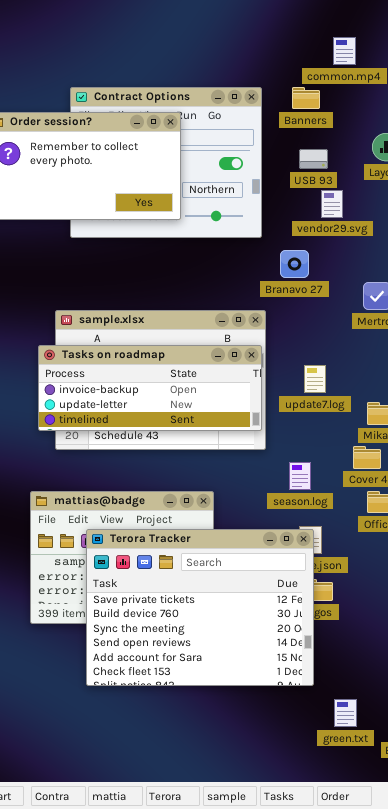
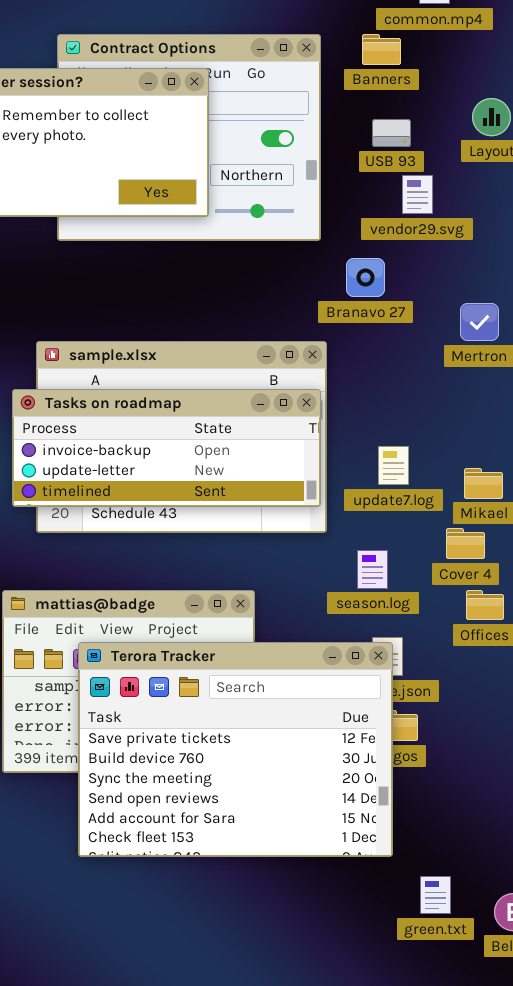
update7.log: [304,365,326,393] -> [378,446,409,485], moved

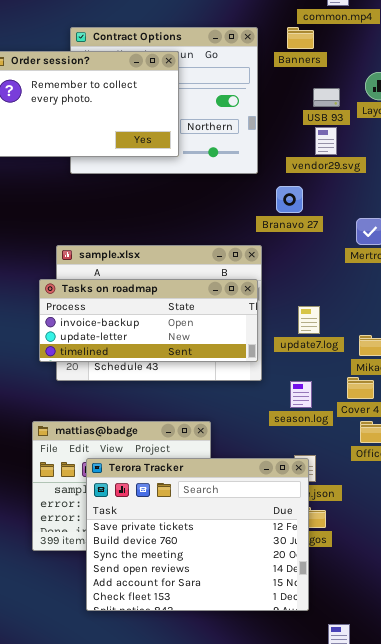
USB 93: [372,119,411,147] -> [313,88,340,107], moved
update7.log: [378,446,409,485] -> [298,306,320,334], moved
season.log: [357,550,388,589] -> [290,381,312,408], moved

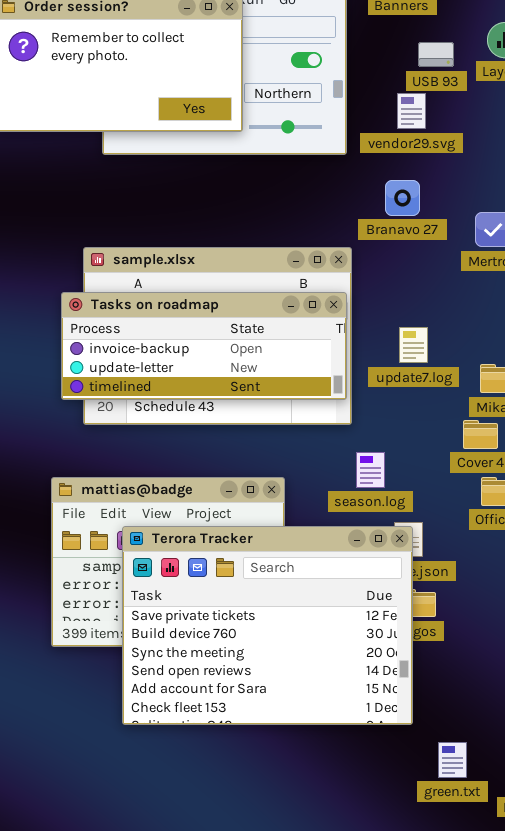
vendor29.svg: [315,127,337,155] -> [397,93,426,129], moved
Branavo 27: [276,186,303,213] -> [385,180,420,216], moved
season.log: [290,381,312,408] -> [356,452,385,488], moved

